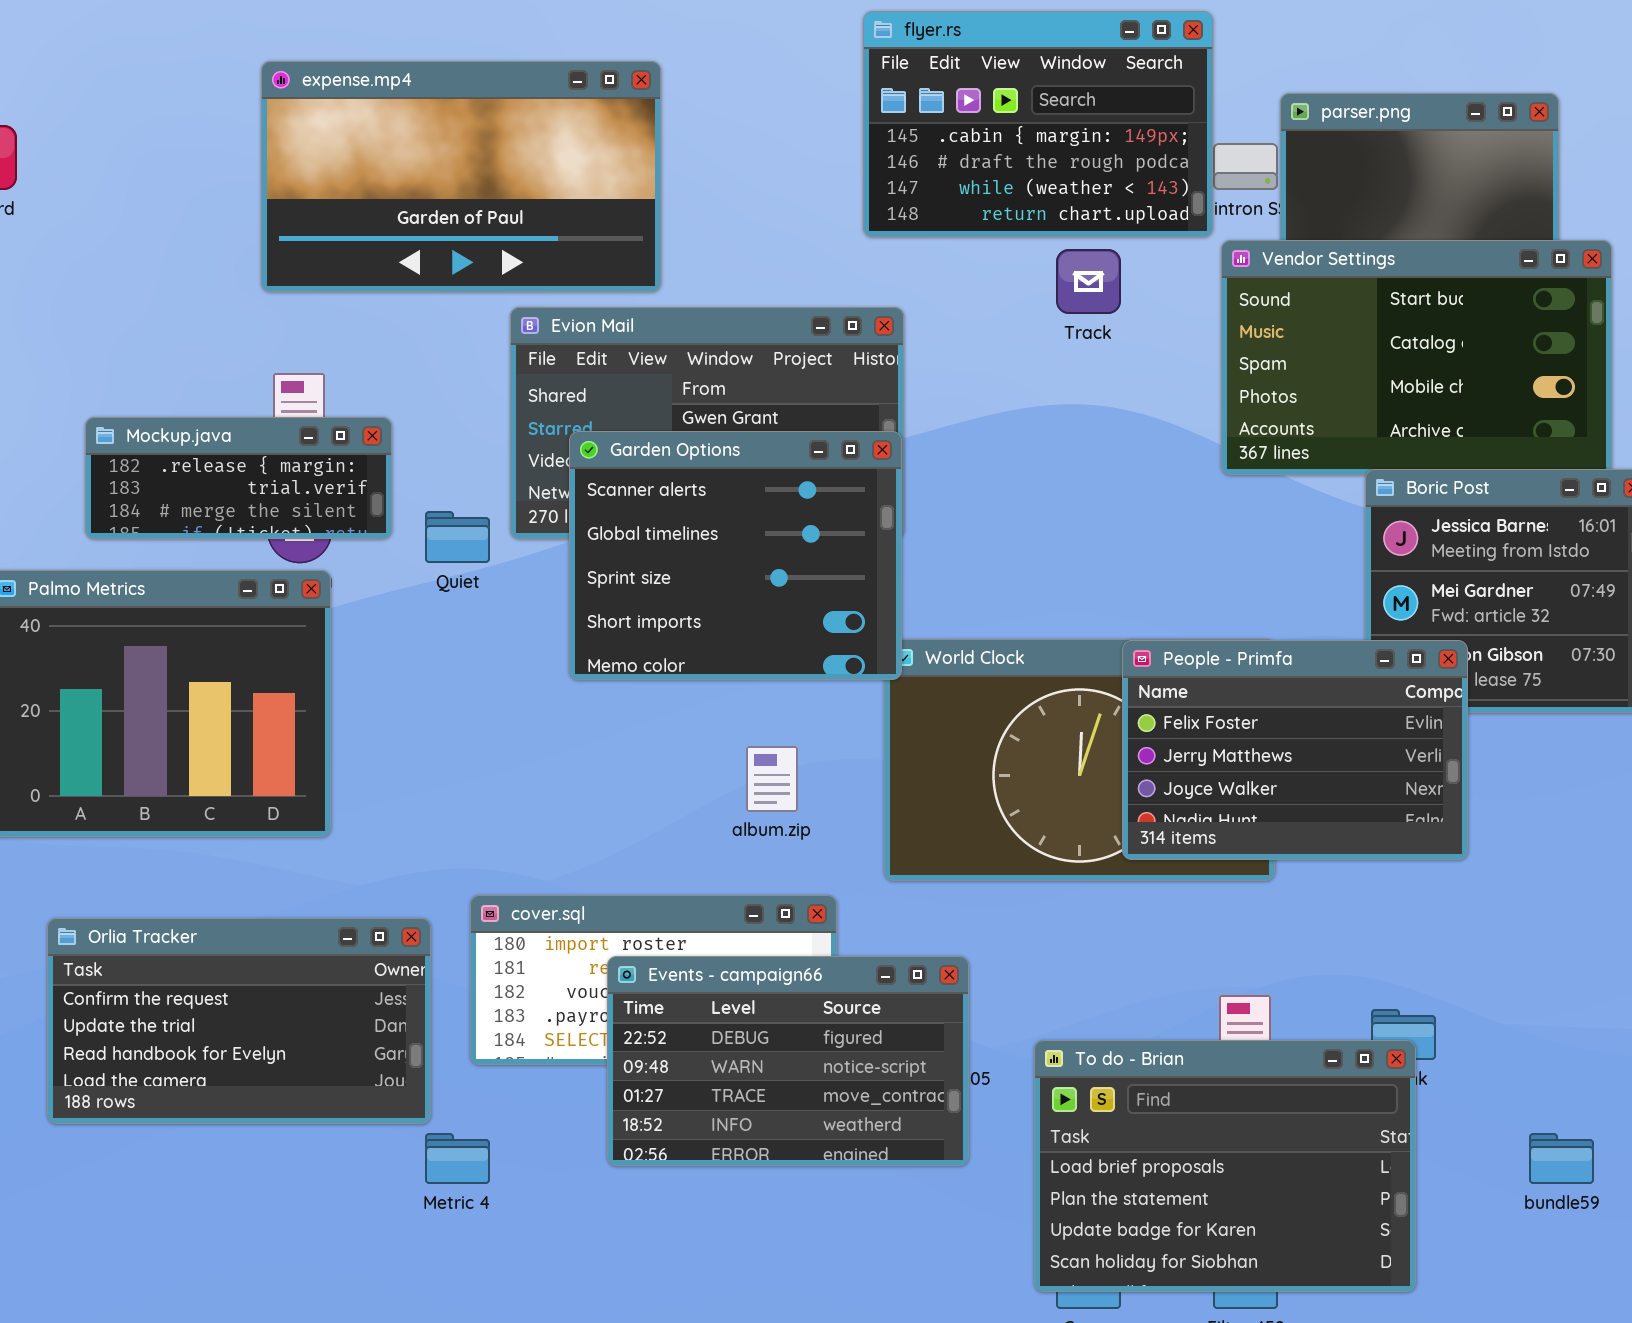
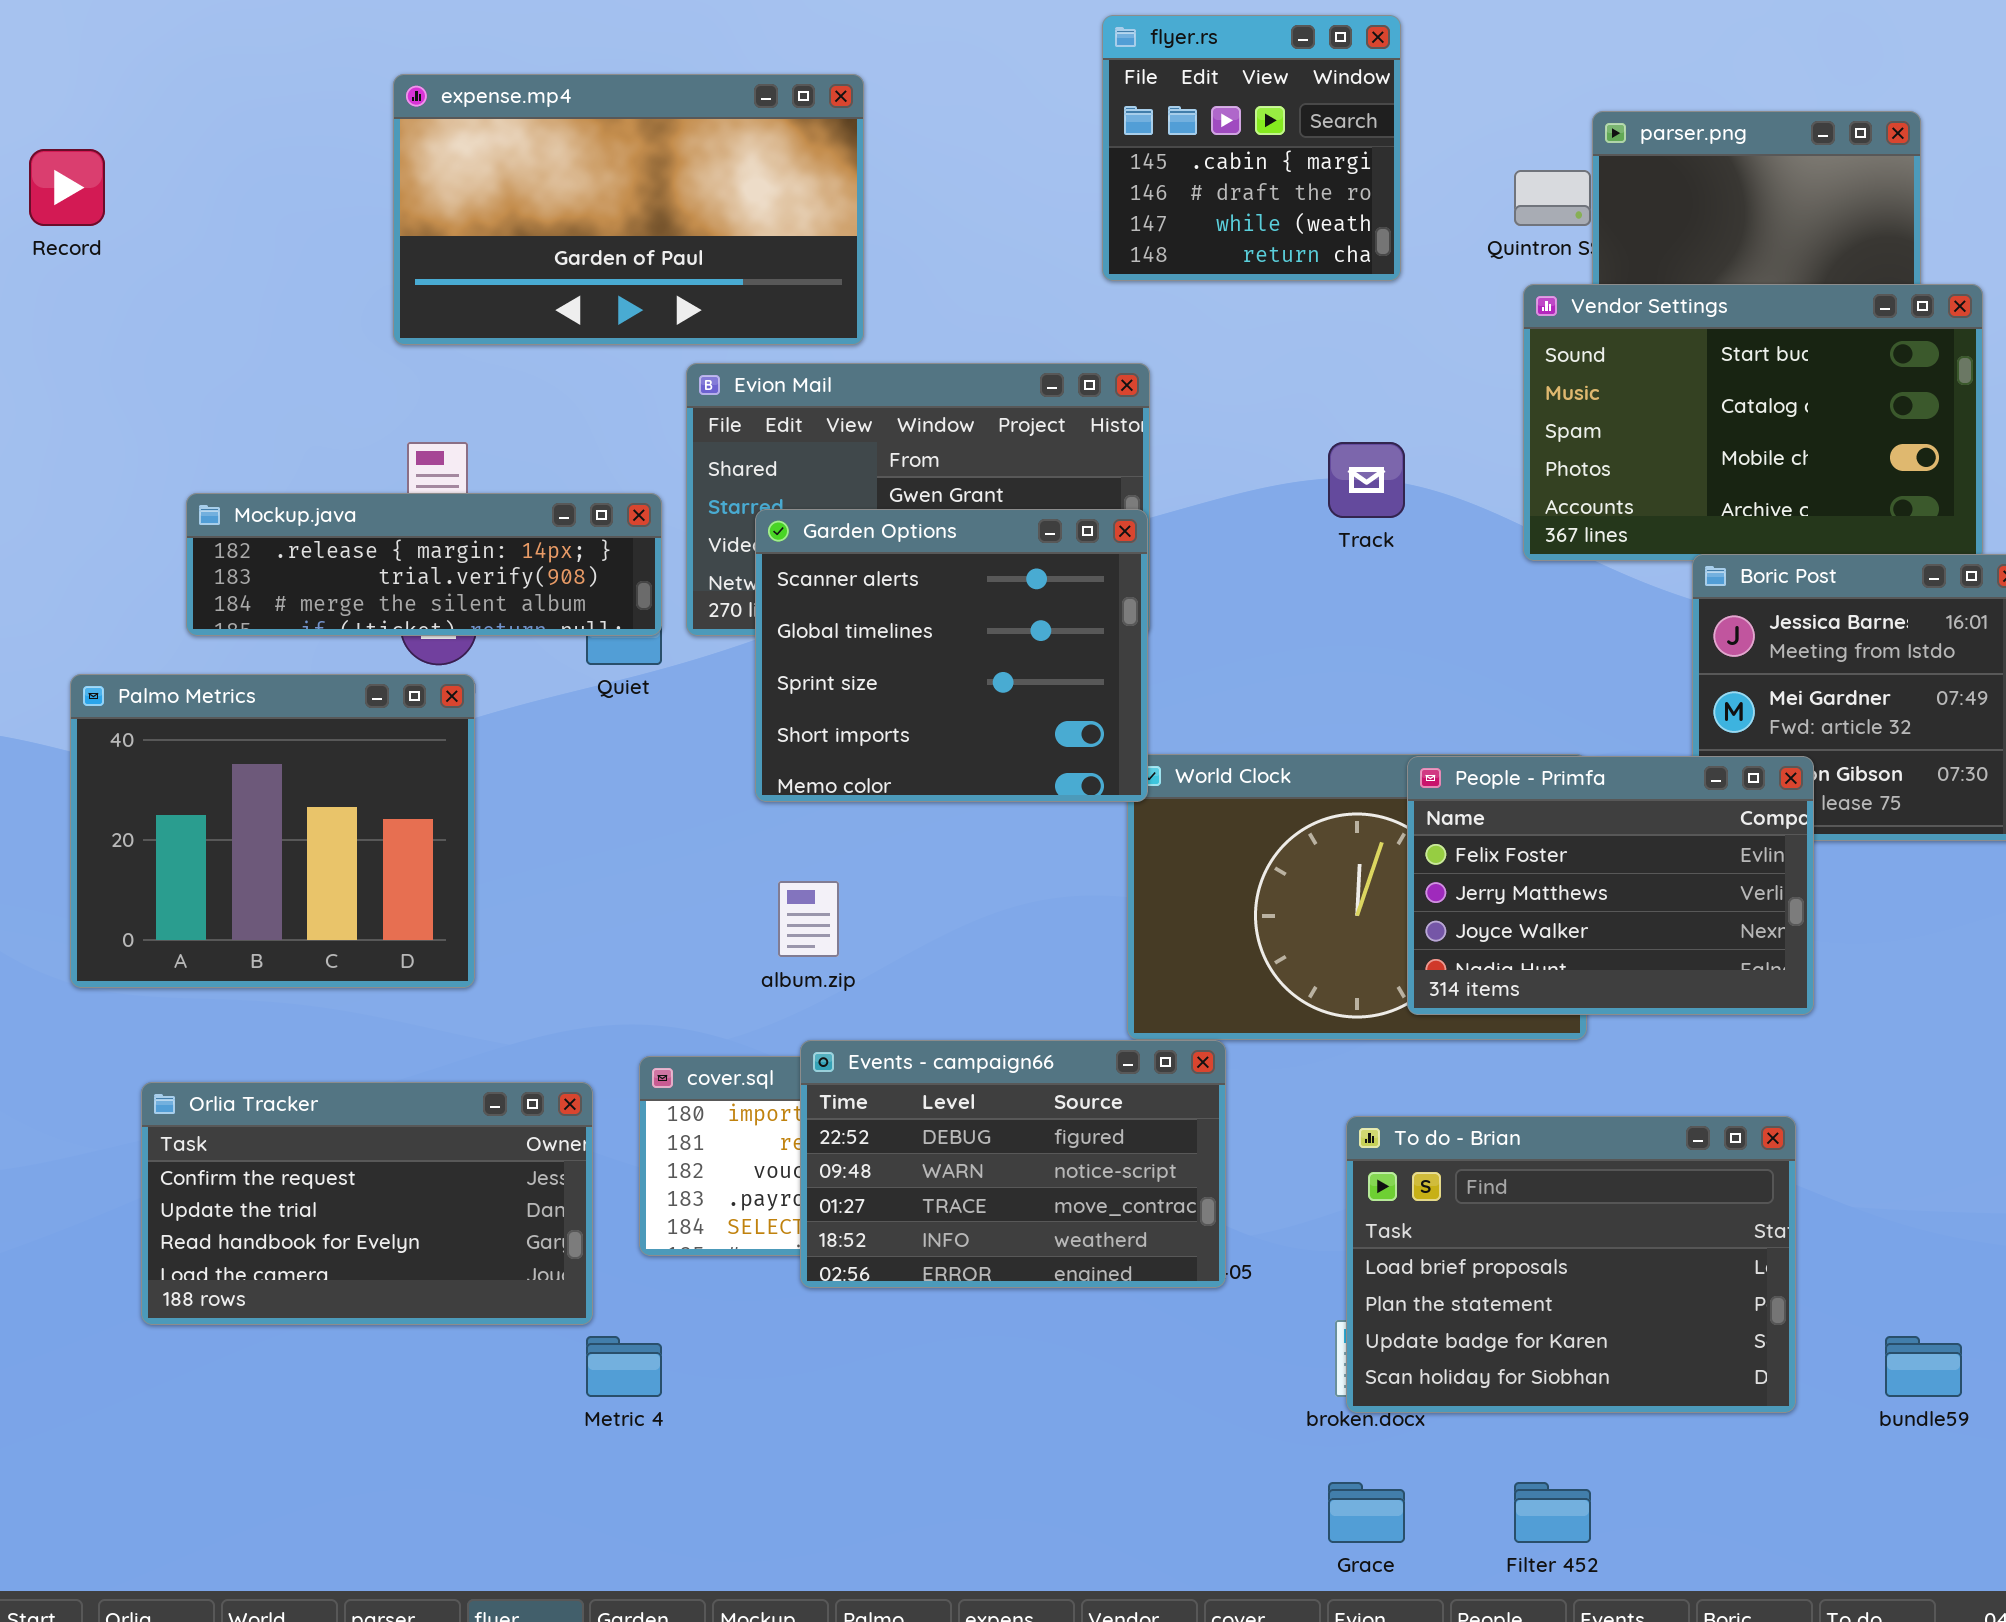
flyer.rs: [863,11,1213,237] -> [1102,15,1401,281], resized
Track: [1056,249,1121,314] -> [1328,442,1405,518], moved
Mockup.java: [85,417,392,539] -> [186,493,662,636], resized
album.zip: [746,746,798,812] -> [778,881,839,957], moved
Events - campaign66: [607,956,969,1166] -> [800,1040,1226,1288], moved
To do - Brian: [1034,1040,1416,1292] -> [1346,1116,1796,1413], moved

